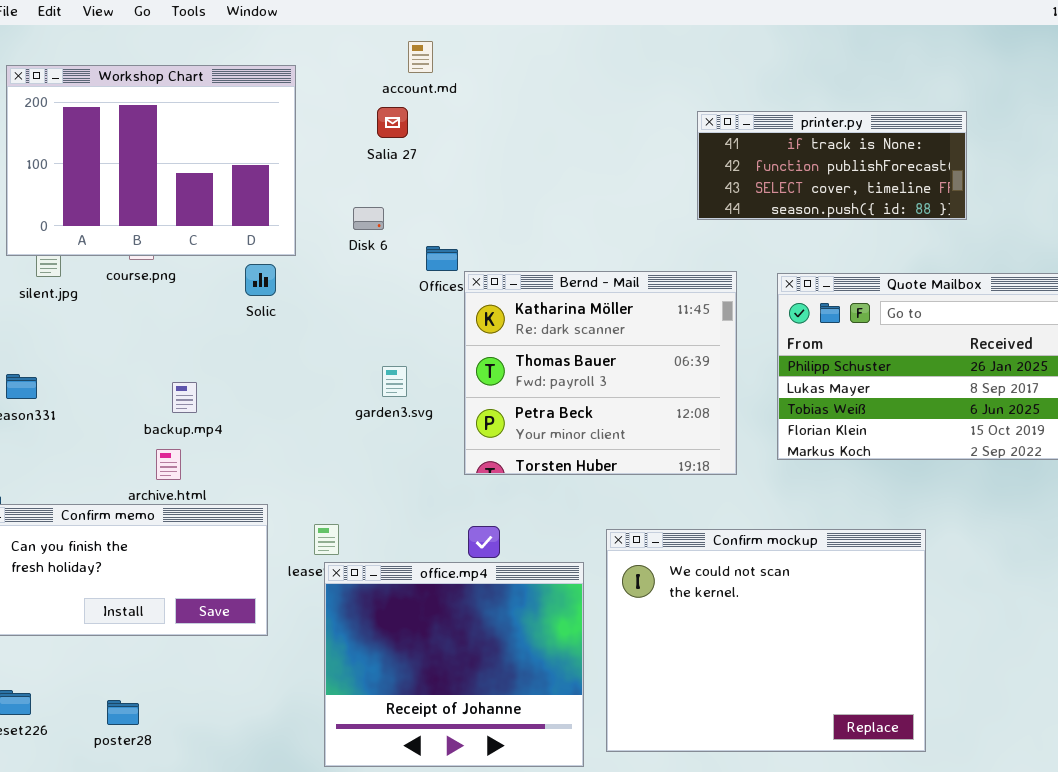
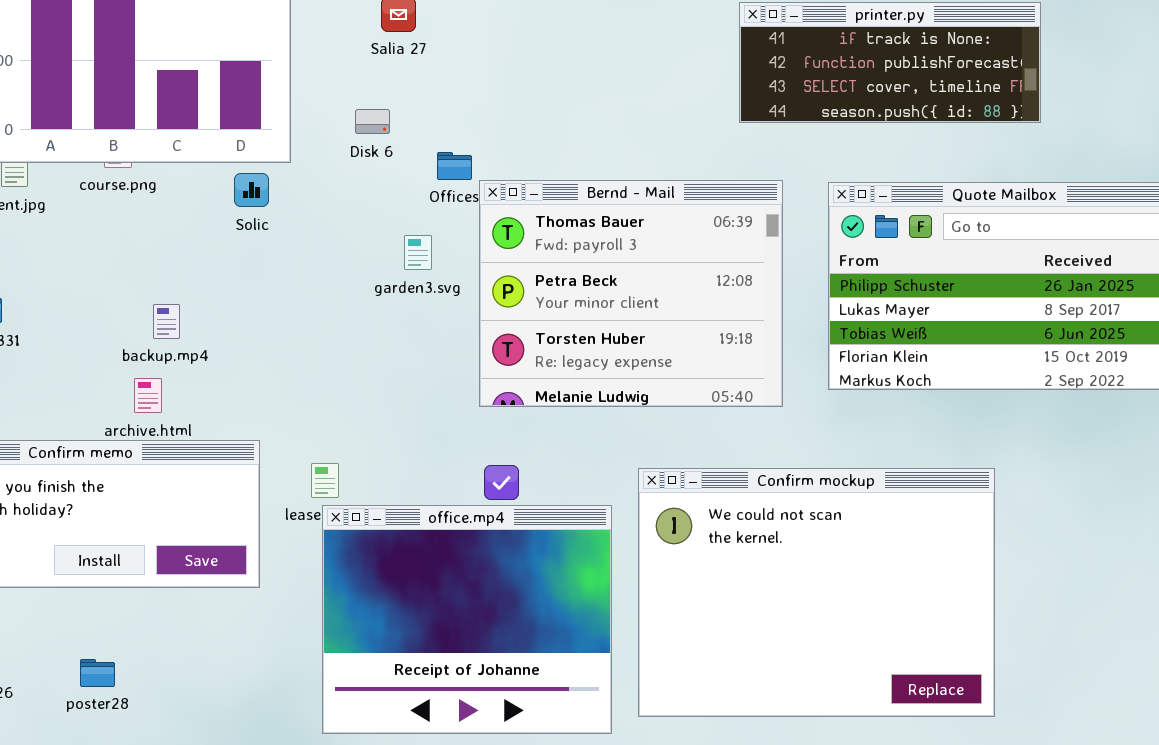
Bernd - Mail: [464,271,737,475] -> [479,180,783,407], scrolled down 1 row
garden3.svg: [382,366,407,397] -> [404,235,432,270], moved

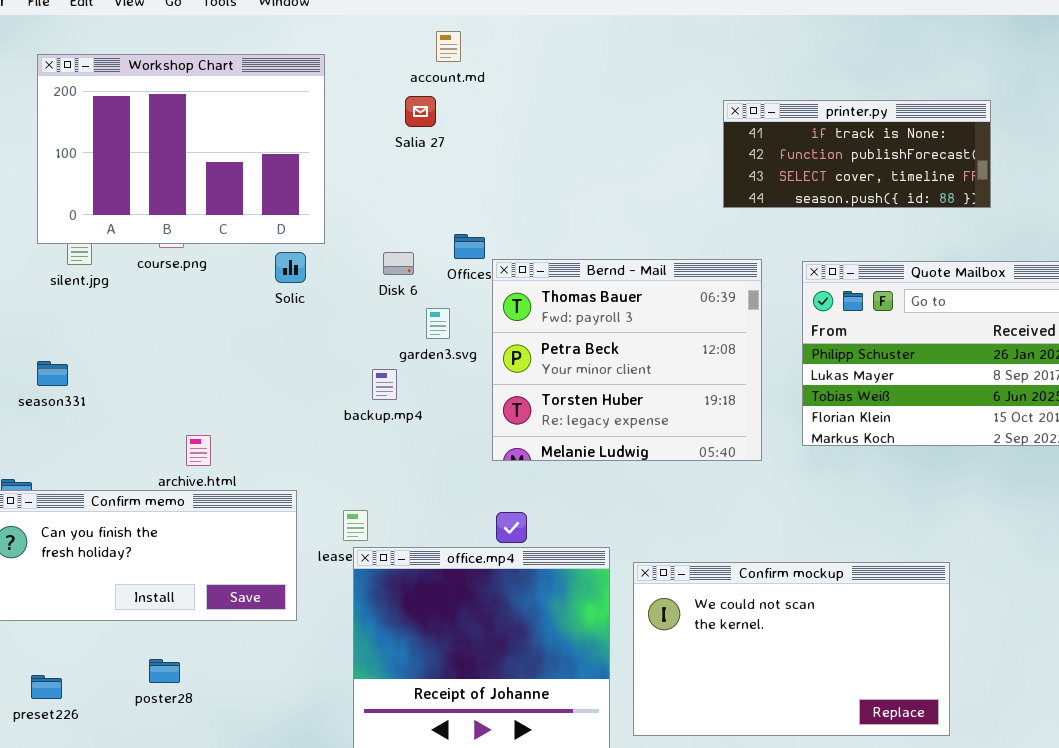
Disk 6: [355,109,390,134] -> [383,252,414,275], moved
backup.mp4: [153,304,180,339] -> [372,369,397,400], moved
Confirm mockup: [638,468,995,717] -> [633,562,950,736], resized
poster28: [80,659,115,687] -> [149,659,180,683], moved

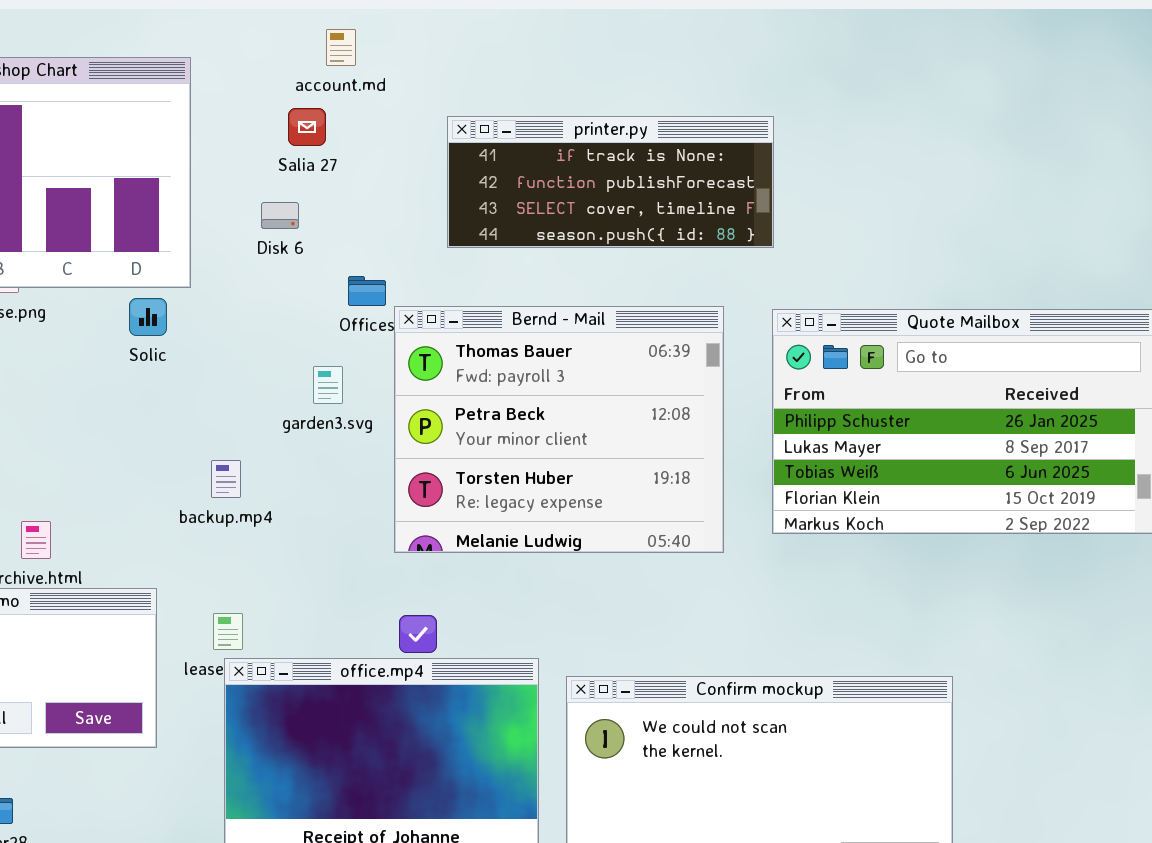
printer.py: [723,100,991,208] -> [447,116,774,248], moved
Disk 6: [383,252,414,275] -> [261,202,299,229], moved
backup.mp4: [372,369,397,400] -> [211,460,241,498], moved

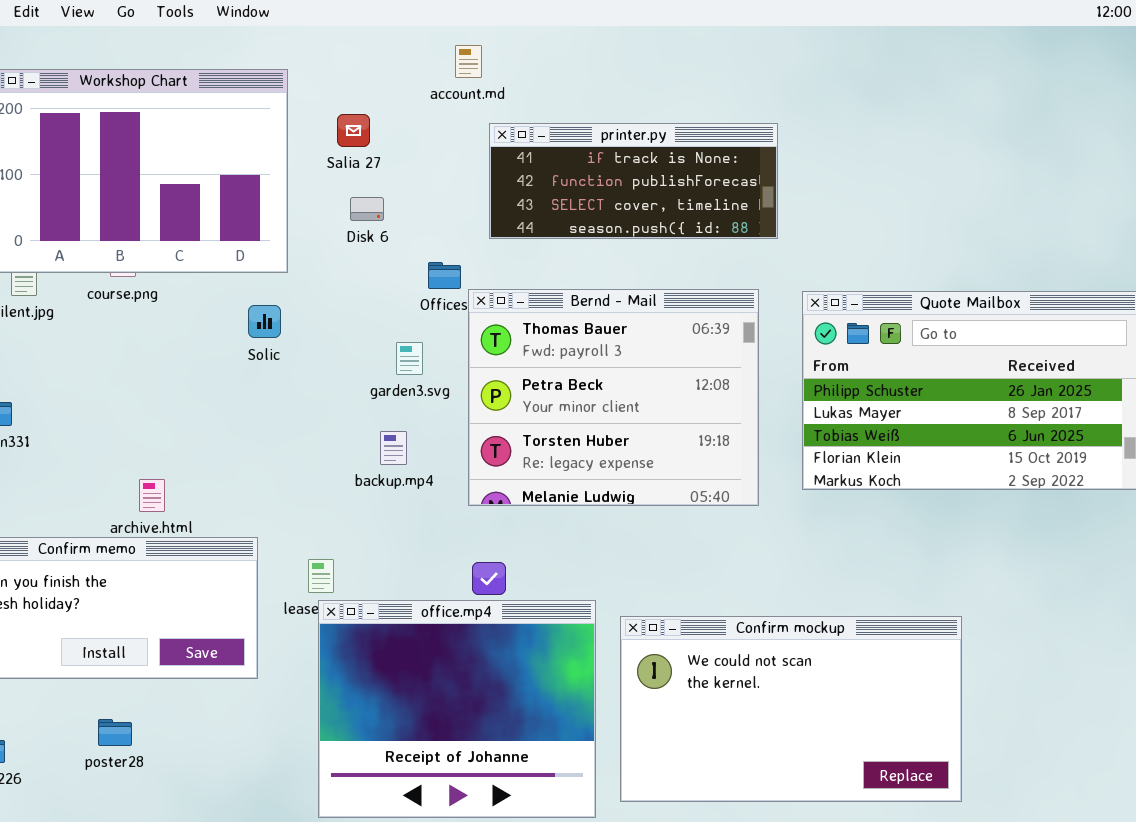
account.md: [326,29,356,66] -> [455,45,482,78], moved
Salia 27: [288,108,326,146] -> [337,114,370,147], moved
printer.py: [447,116,774,248] -> [489,123,778,239], moved
Solic: [129,298,167,336] -> [248,305,281,338], moved
backup.mp4: [211,460,241,498] -> [380,431,407,465], moved

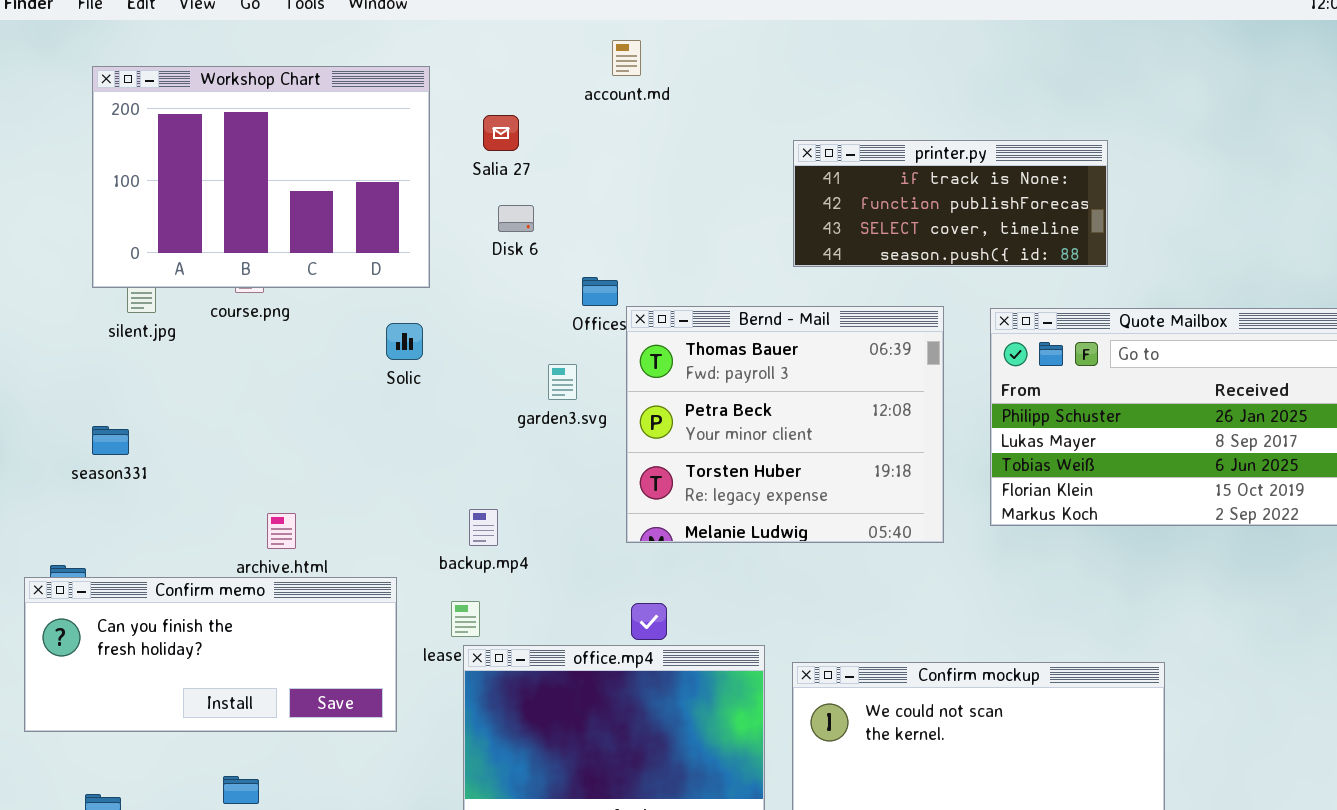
printer.py: [489,123,778,239] -> [793,140,1108,267], moved
backup.mp4: [380,431,407,465] -> [469,509,498,546], moved

